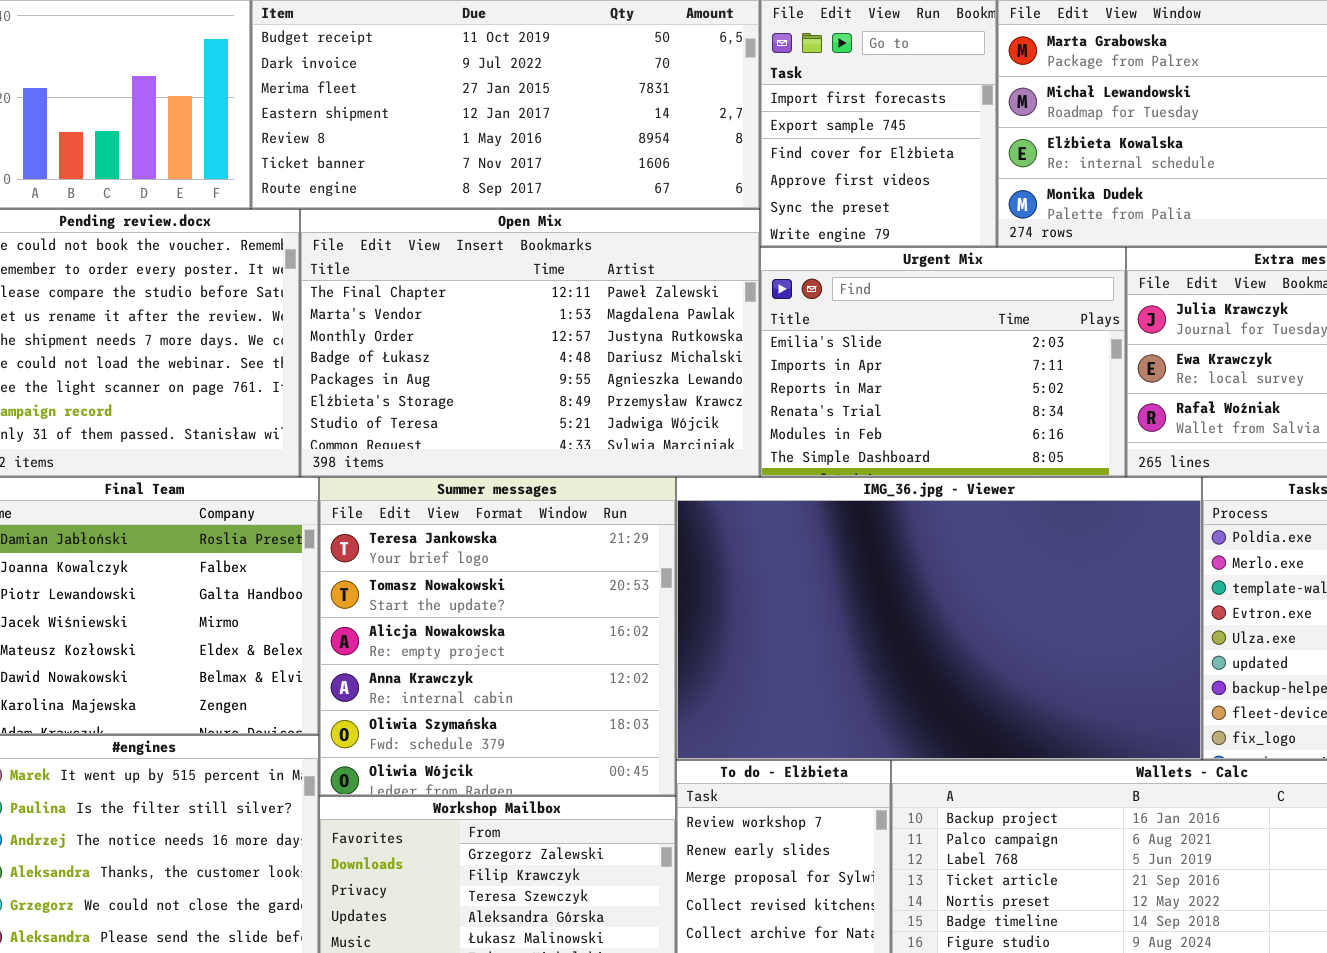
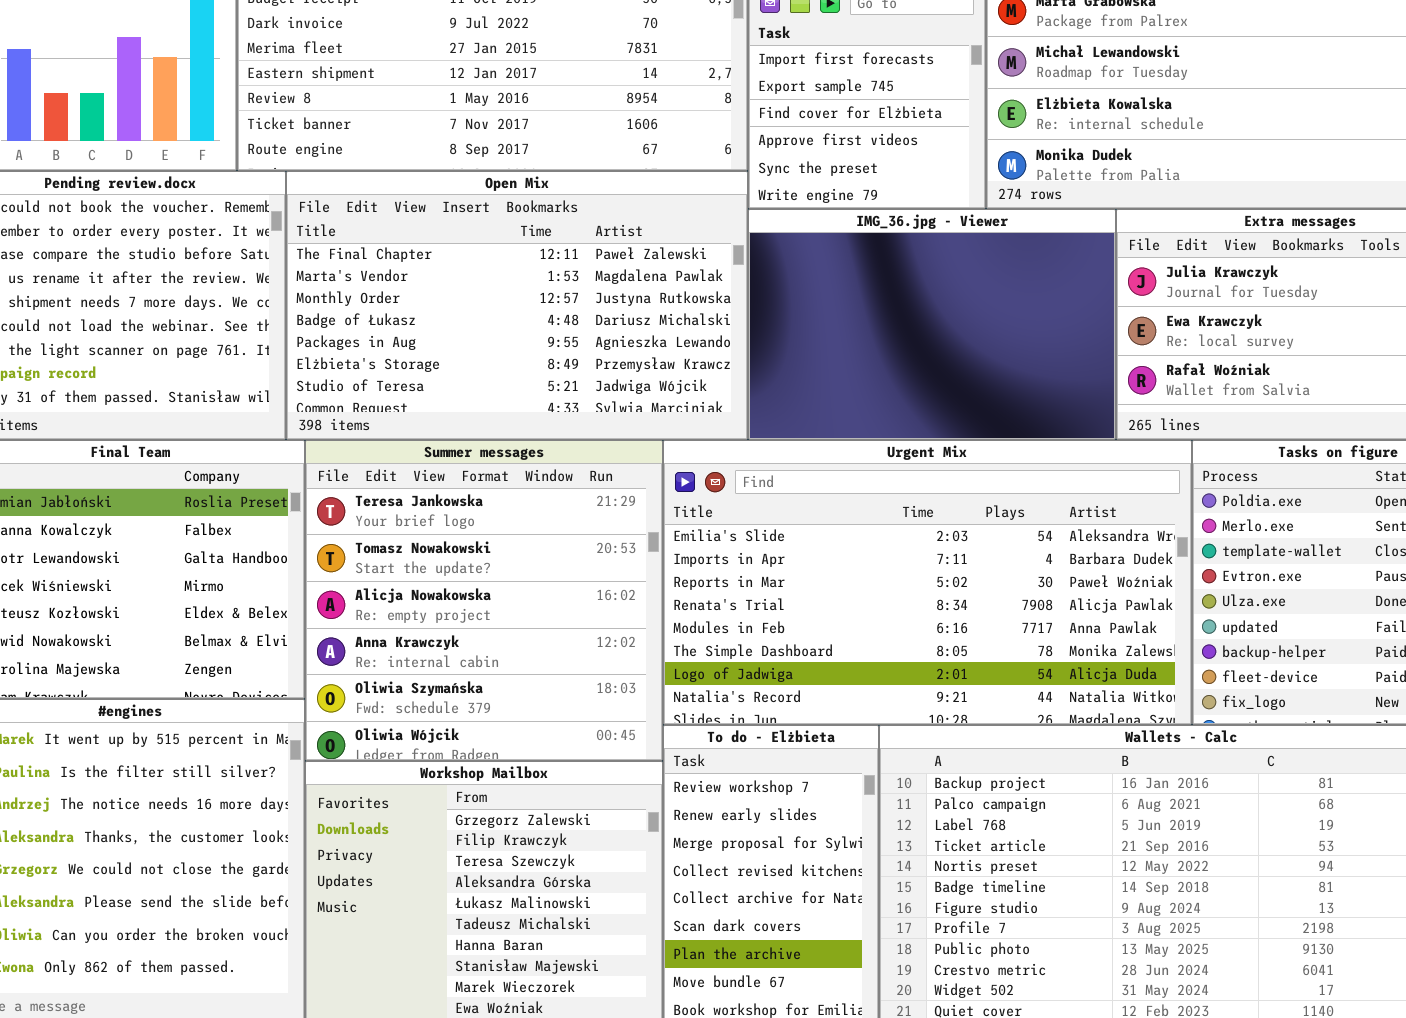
Urgent Mix: [760,247,1126,477] -> [663,440,1192,725], moved, resized
IMG_36.jpg - Viewer: [676,477,1202,760] -> [748,209,1116,440], moved, resized

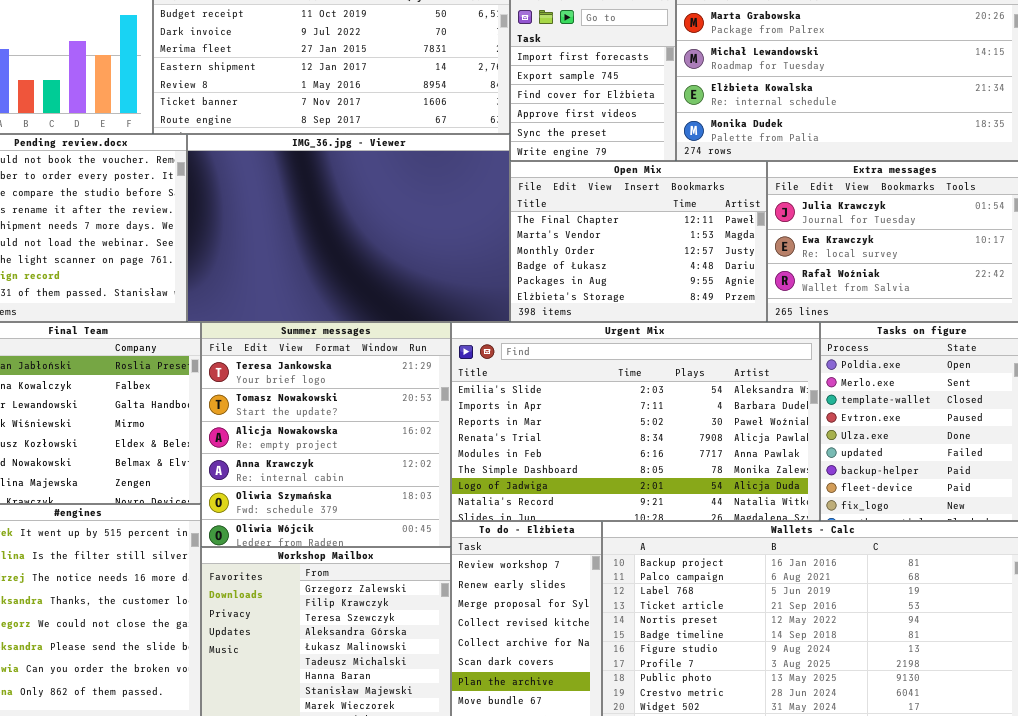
Open Mix: [286,171,748,440] -> [510,161,767,322], moved, resized
IMG_36.jpg - Viewer: [748,209,1116,440] -> [187,134,510,322], moved, resized

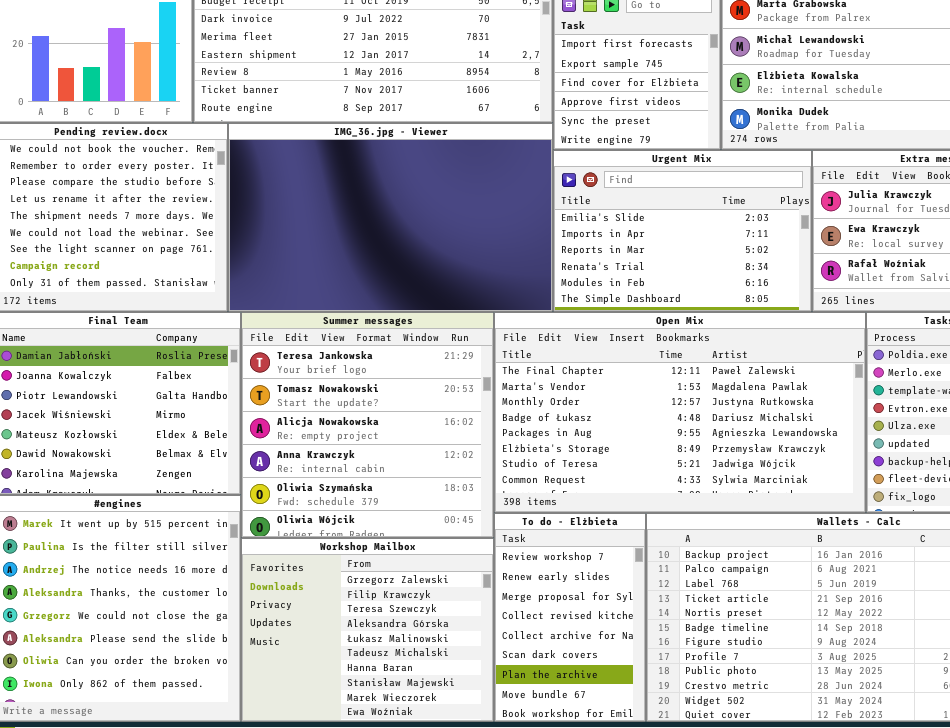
Open Mix: [510,161,767,322] -> [494,312,866,513], moved, resized
Urgent Mix: [451,322,820,521] -> [553,150,812,312], moved, resized

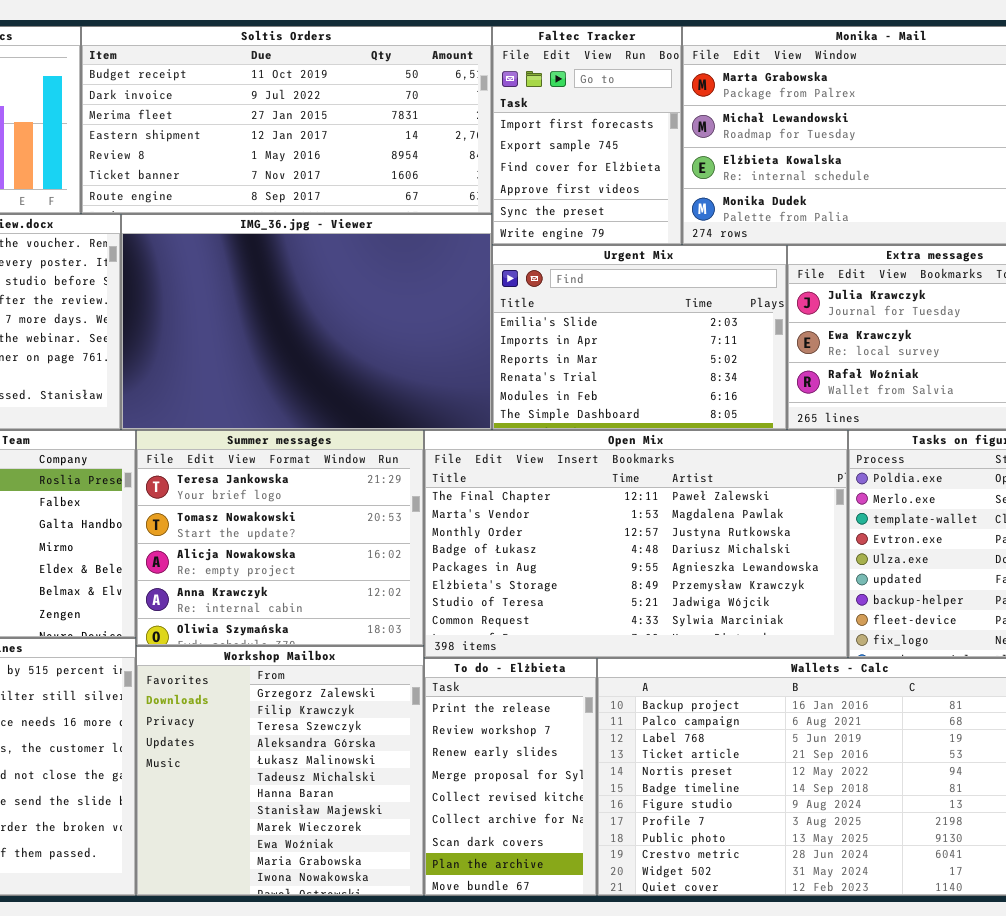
Summer messages: [241,312,494,538] -> [136,430,424,646], resized
To do - Elżbieta: [494,513,646,722] -> [424,658,597,896], scrolled up 1 row
Workshop Mailbox: [241,538,494,722] -> [136,646,424,896], resized

